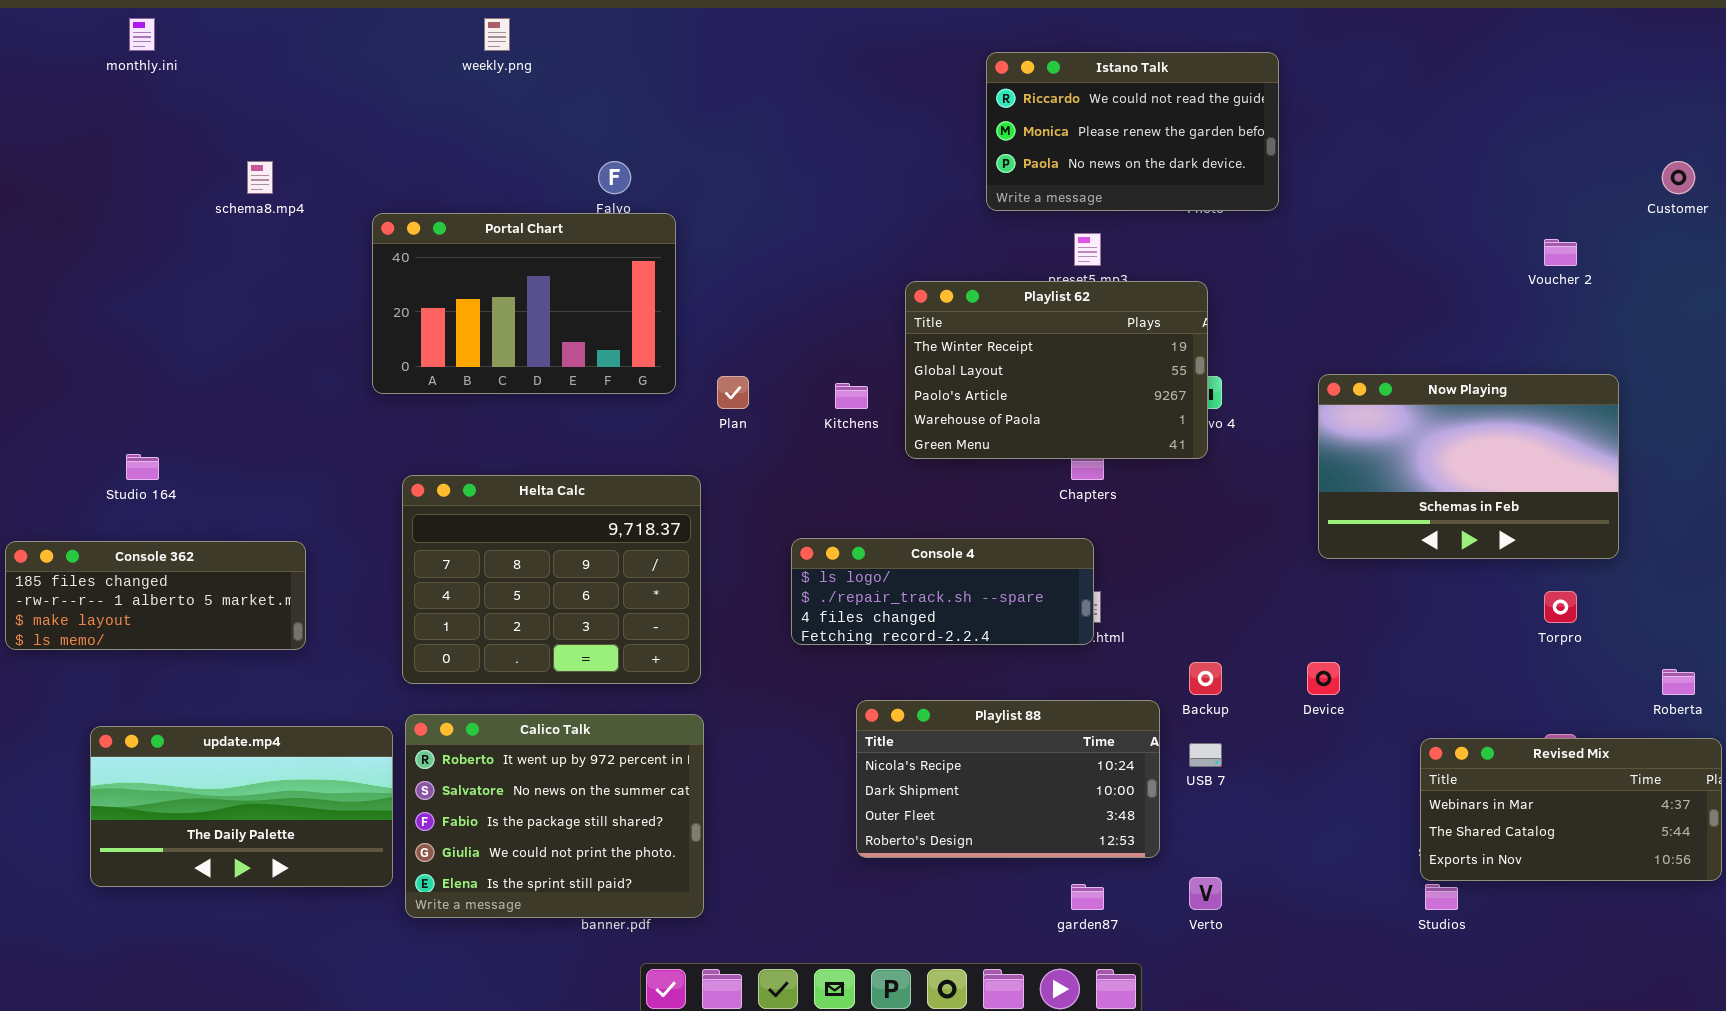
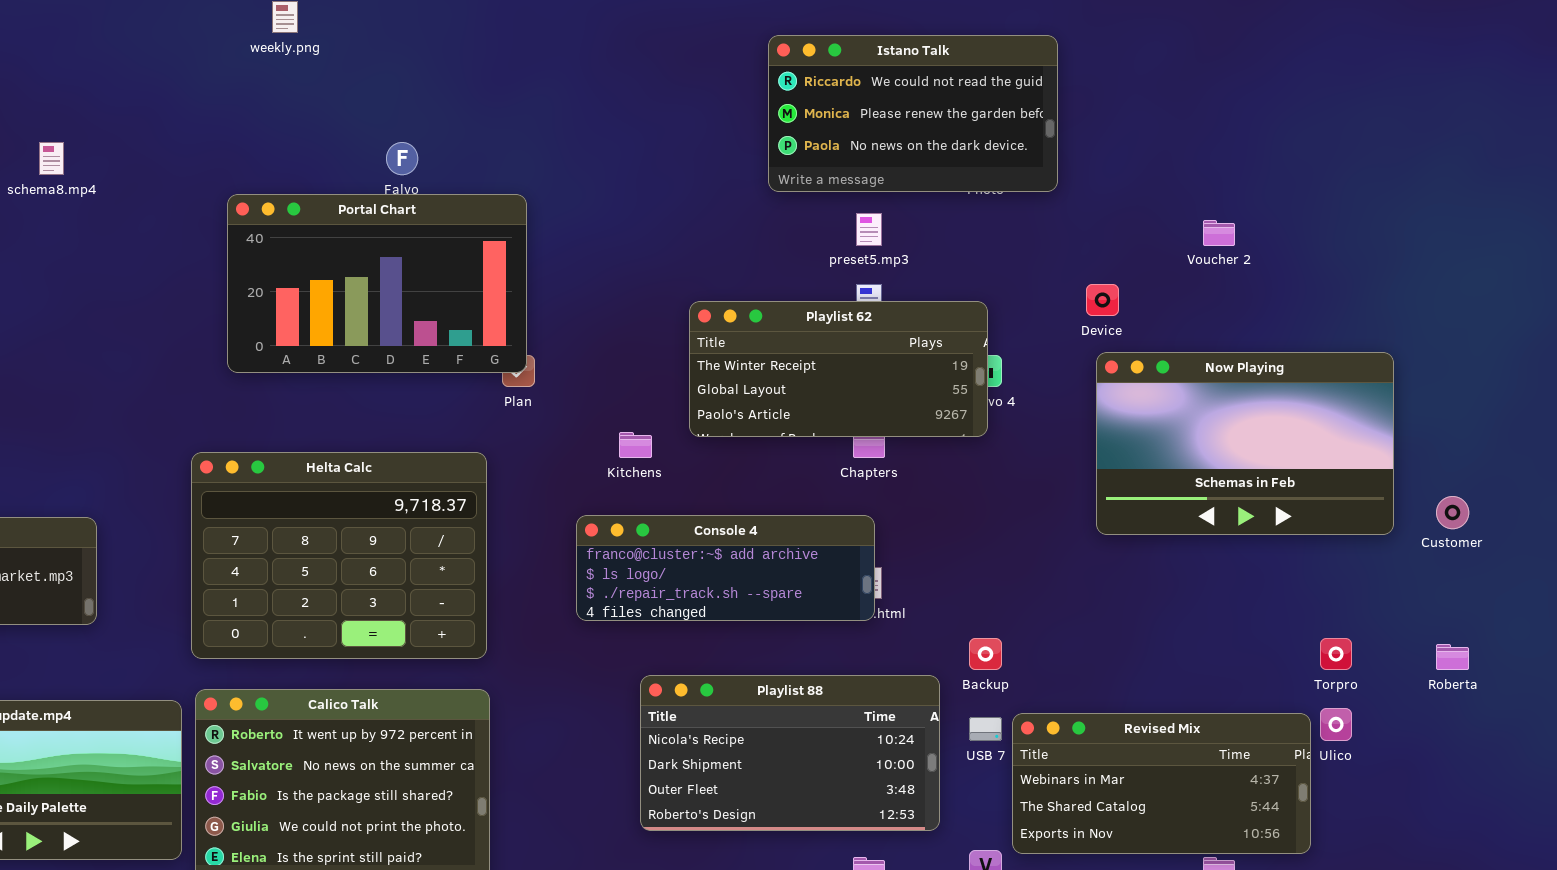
Customer: [1662,161,1695,194] -> [1436,496,1469,529], moved
Portal Chart: [372,213,676,394] -> [227,194,527,373], moved
Voucher 2: [1544,239,1577,266] -> [1203,220,1235,246], moved
Playlist 62: [905,281,1208,459] -> [689,301,988,437], resized
Kitchens: [835,383,868,409] -> [619,432,652,458], moved
Console 4: [791,538,1094,645] -> [576,515,875,621], scrolled up 1 row
Torpro: [1544,591,1577,623] -> [1320,638,1352,670], moved
Device: [1307,662,1340,695] -> [1086,284,1119,316], moved
Revised Mix: [1420,738,1722,881] -> [1012,713,1311,854], moved

